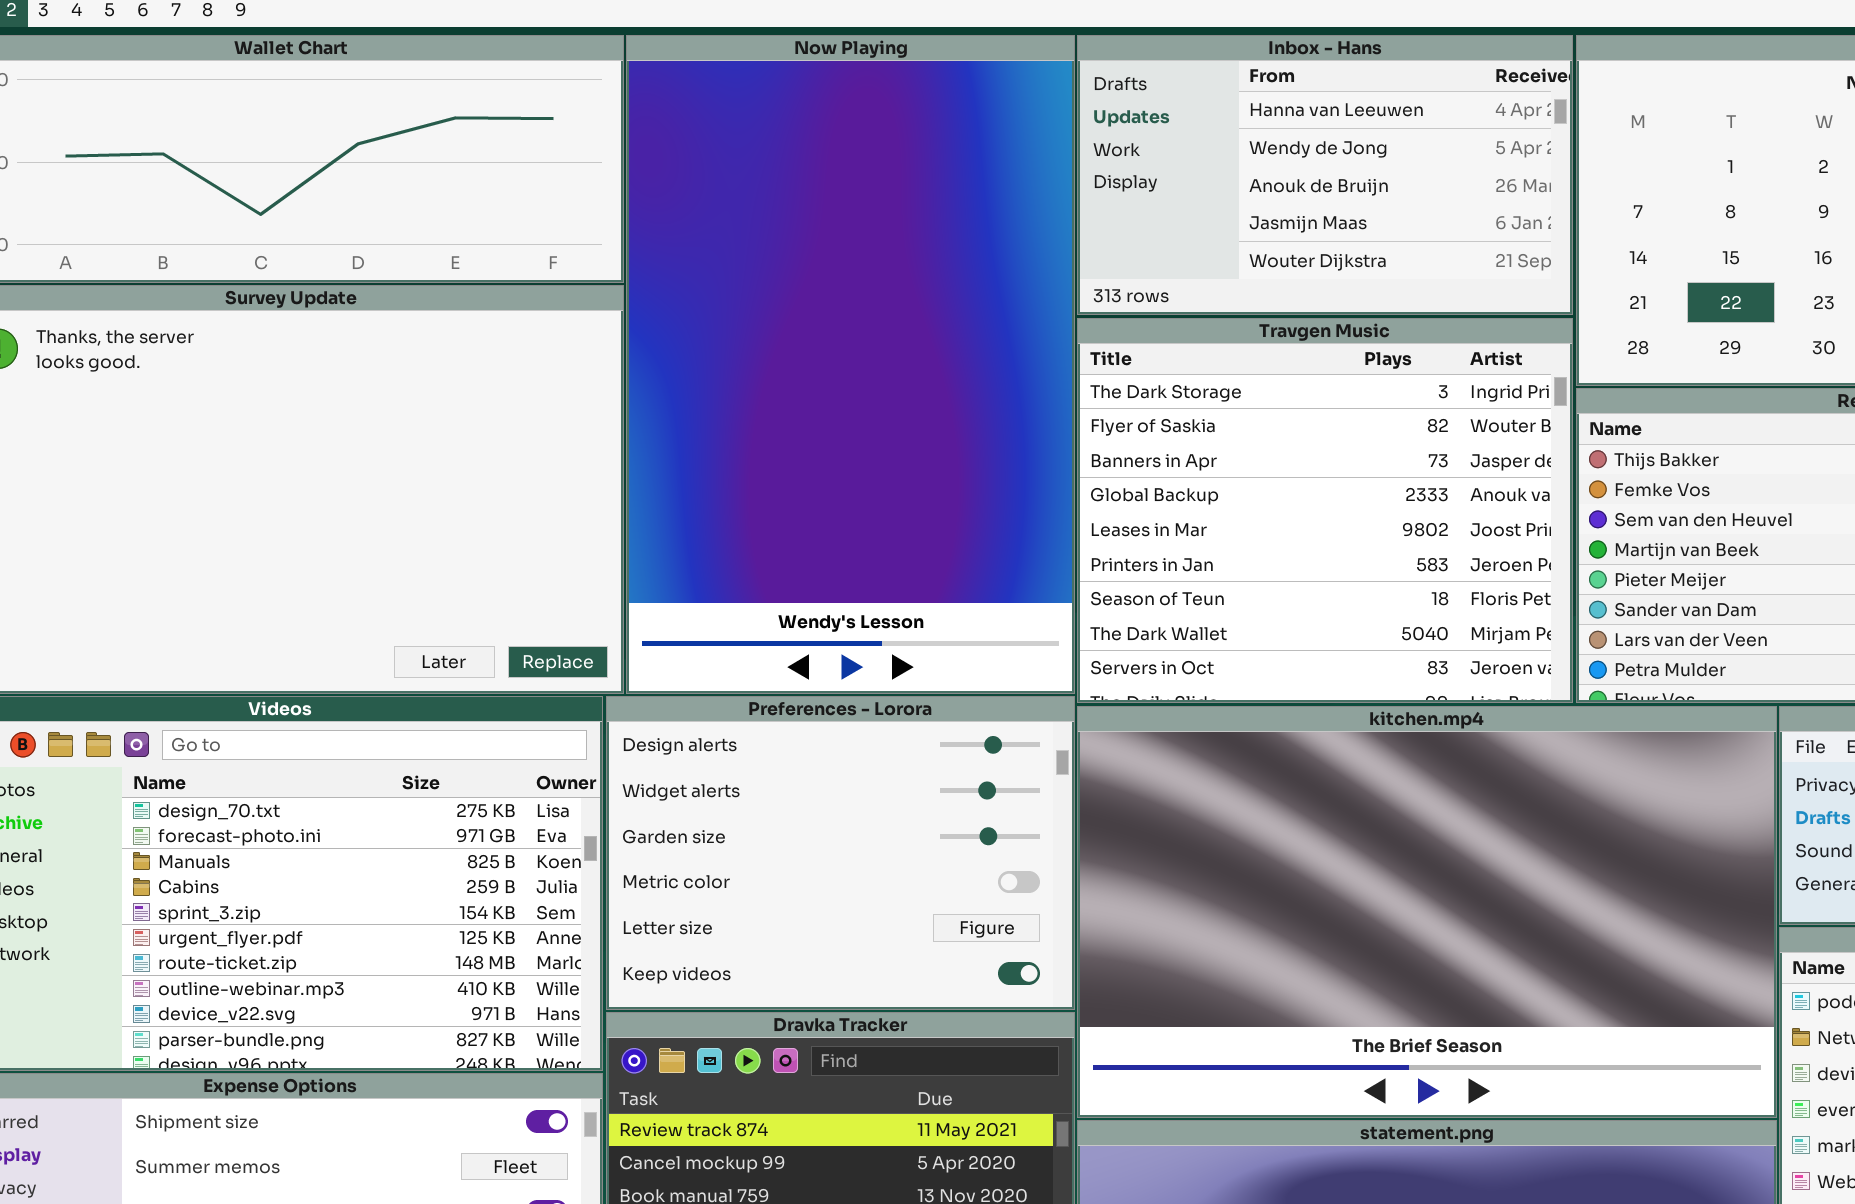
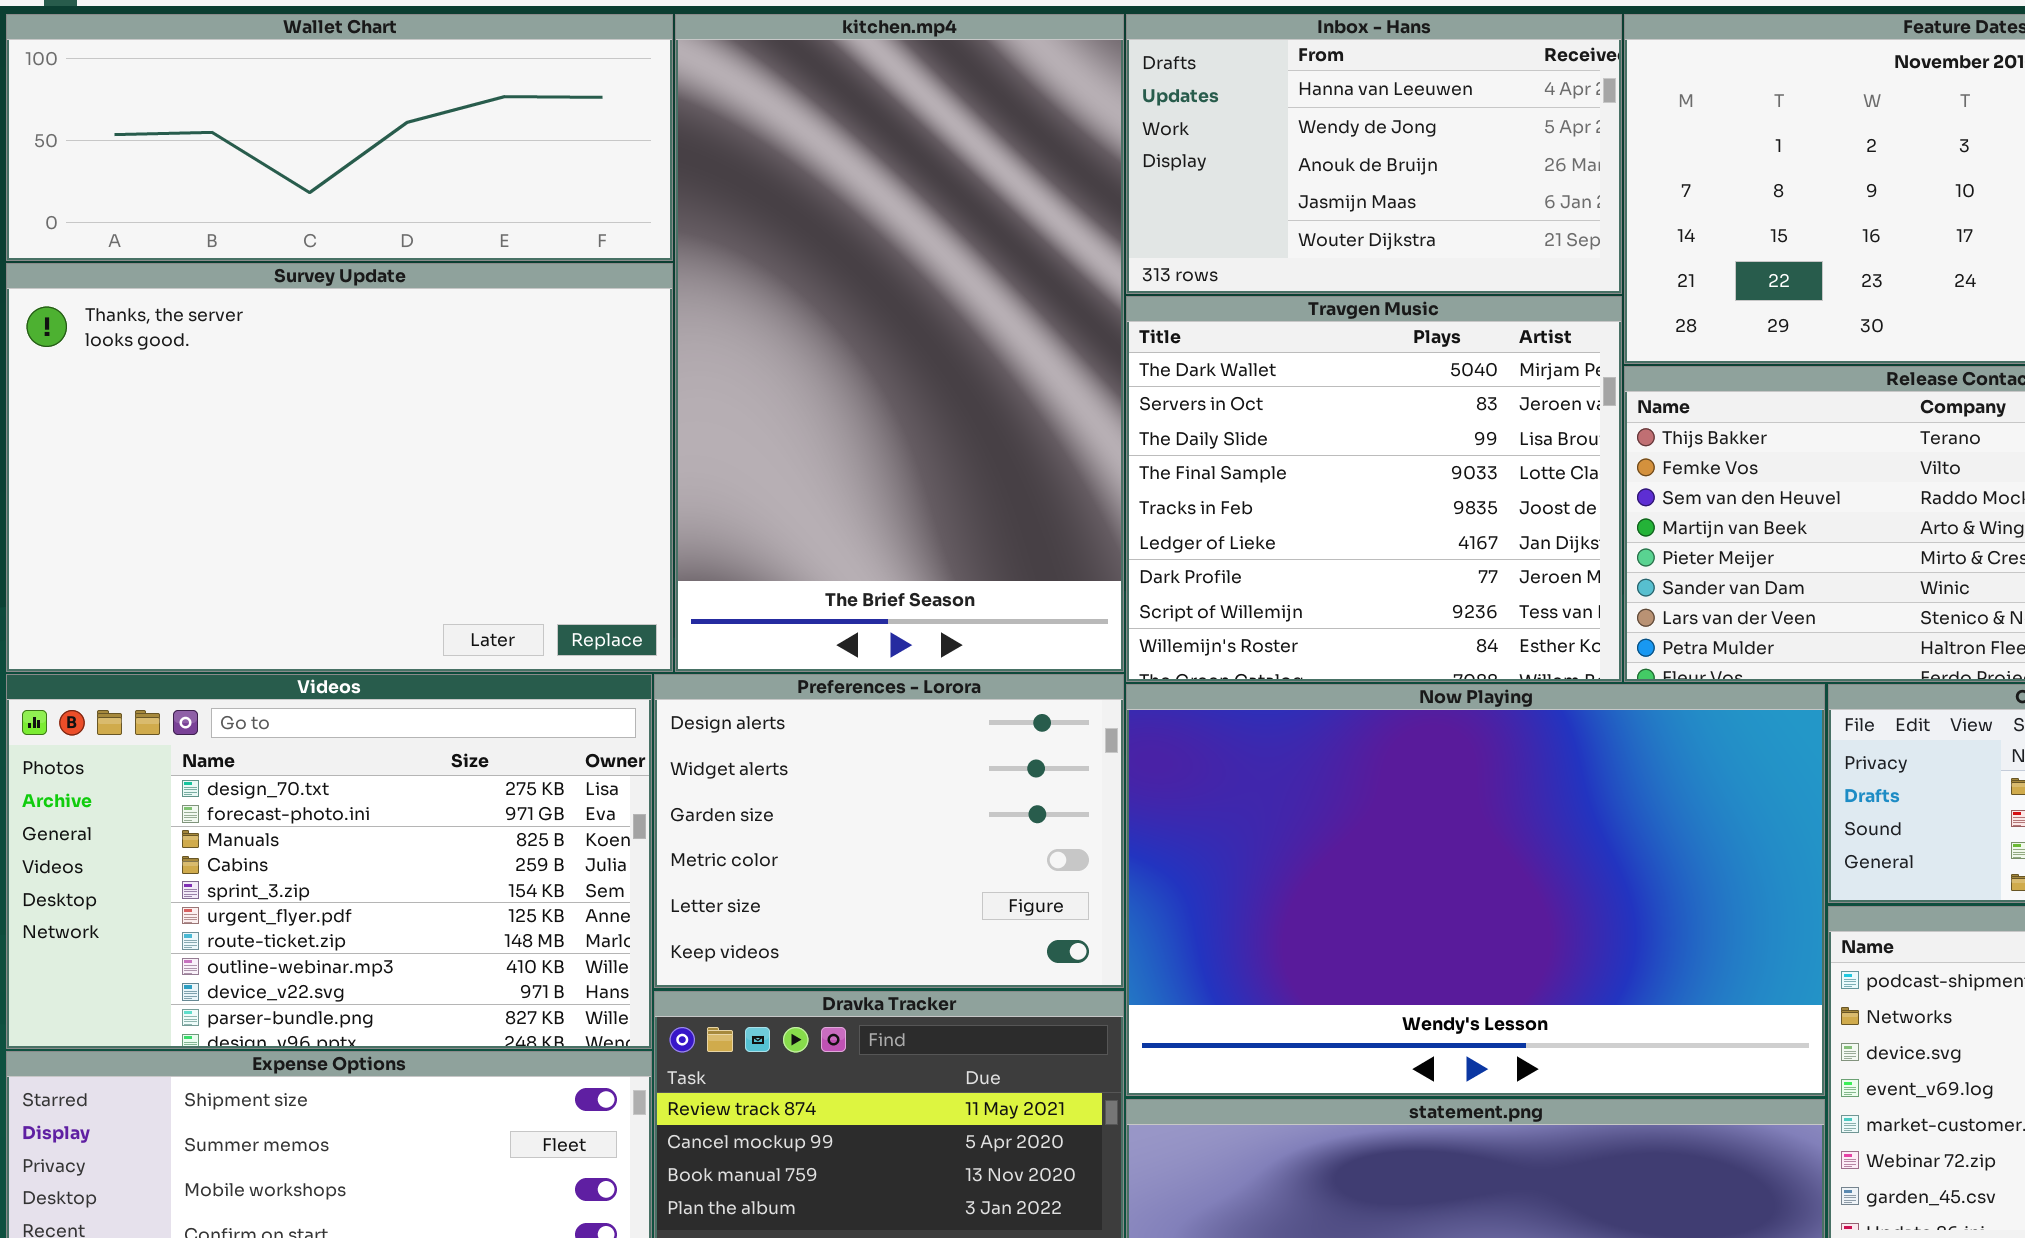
Now Playing: [626,35,1075,694] -> [1126,684,1825,1096], moved, resized
Travgen Music: [1077,318,1573,703] -> [1126,296,1622,682], scrolled down 7 rows
kitchen.mp4: [1077,706,1777,1118] -> [675,14,1124,672], moved, resized

